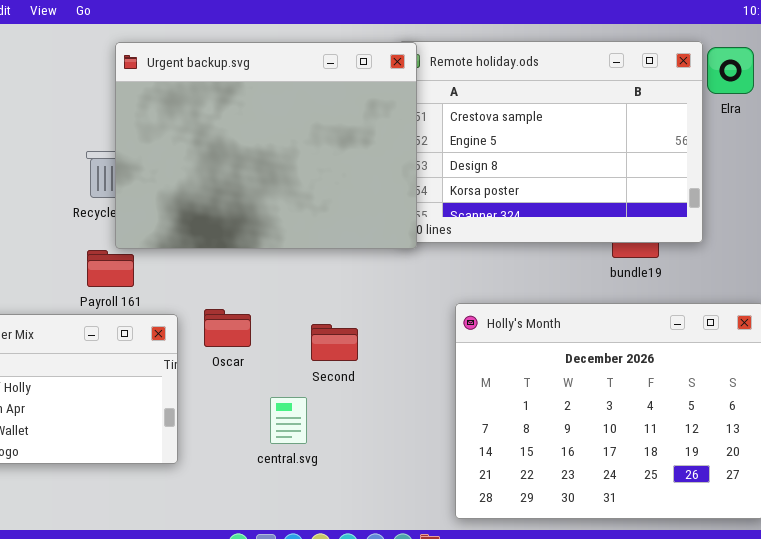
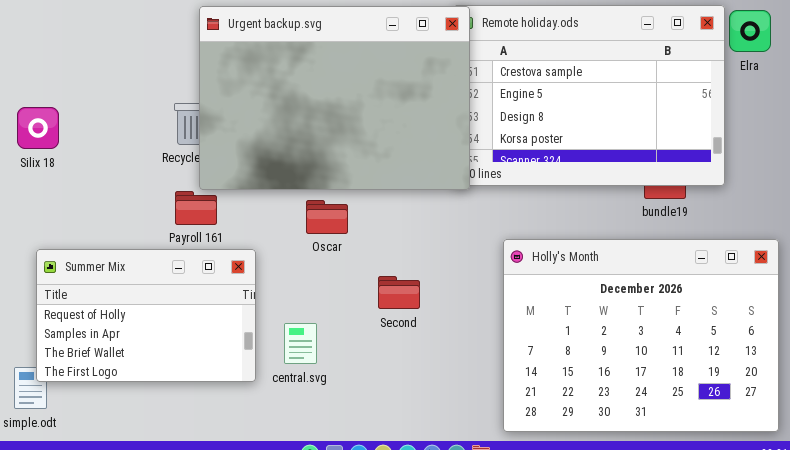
Oscar: [204,309,251,347] -> [306,200,348,234], moved
Second: [311,324,358,361] -> [378,276,420,309], moved
central.svg: [270,397,307,444] -> [284,323,317,364], moved

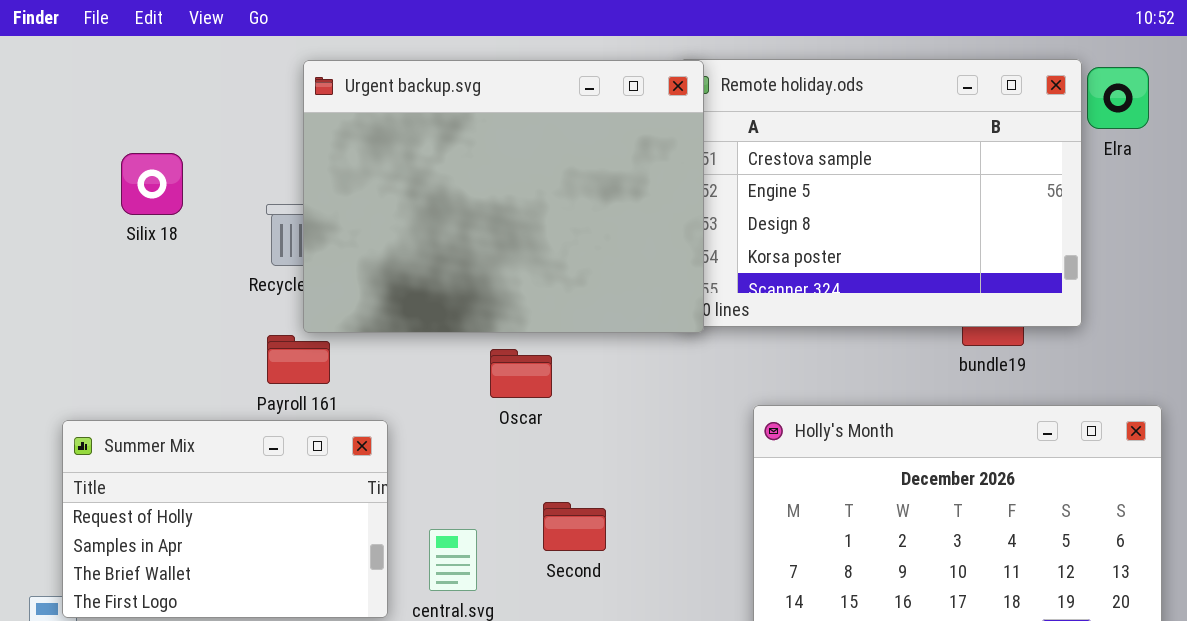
Silix 18: [17,107,59,149] -> [121,153,183,215], moved
Oscar: [306,200,348,234] -> [490,349,552,398], moved
Second: [378,276,420,309] -> [543,502,606,551], moved

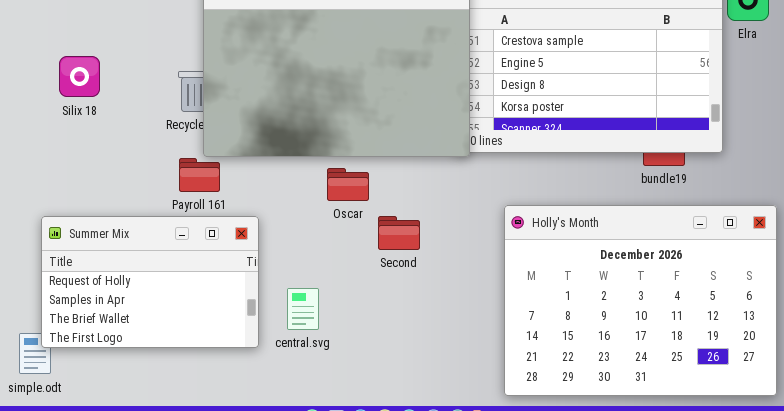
Silix 18: [121,153,183,215] -> [59,56,100,97], moved
Second: [543,502,606,551] -> [378,216,420,250], moved

